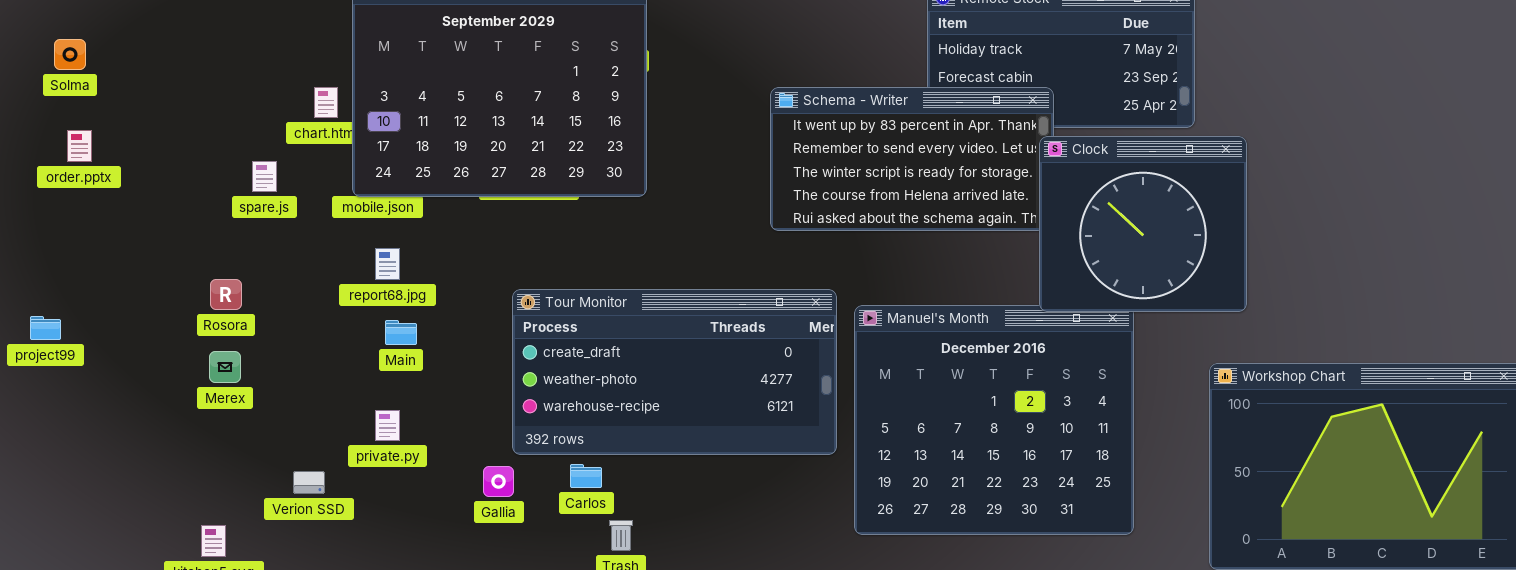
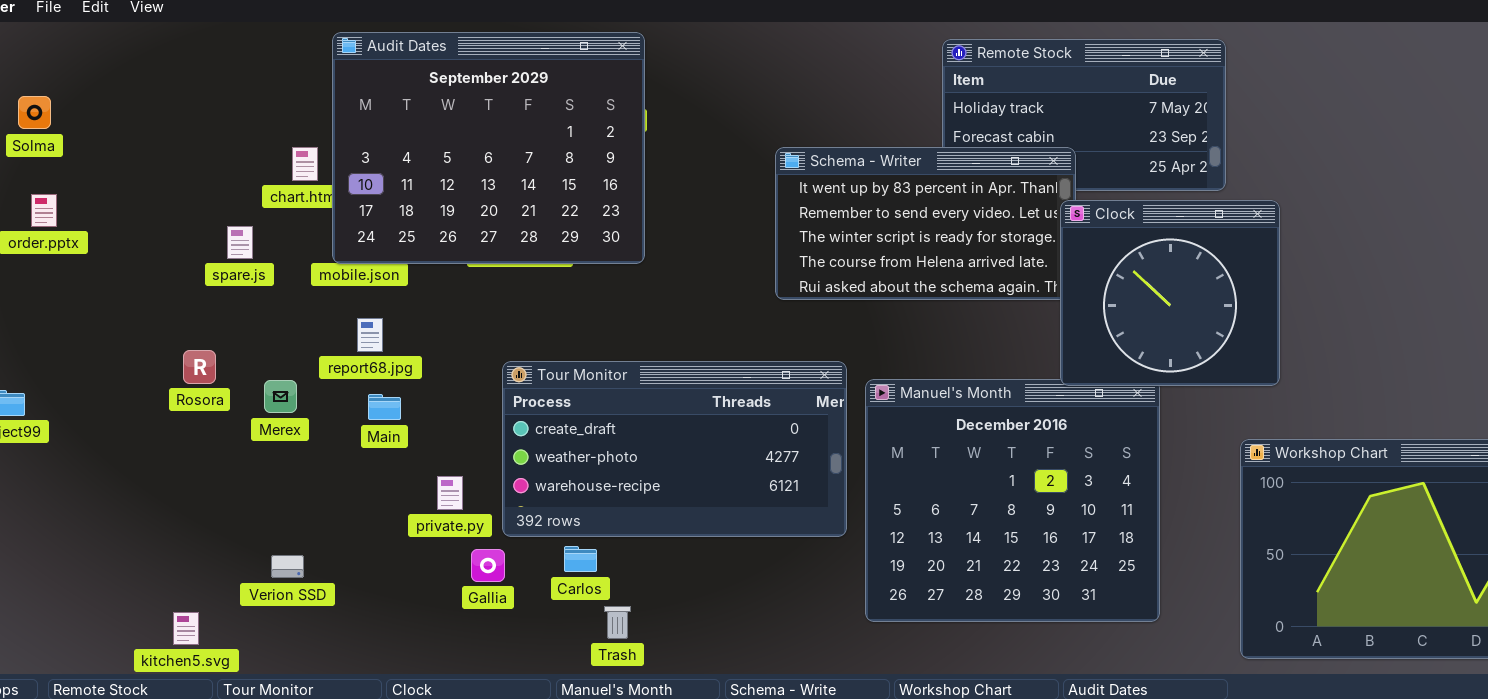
Merex: [209,351,241,383] -> [264,380,297,413], moved
private.py: [375,410,400,441] -> [437,476,463,510], moved

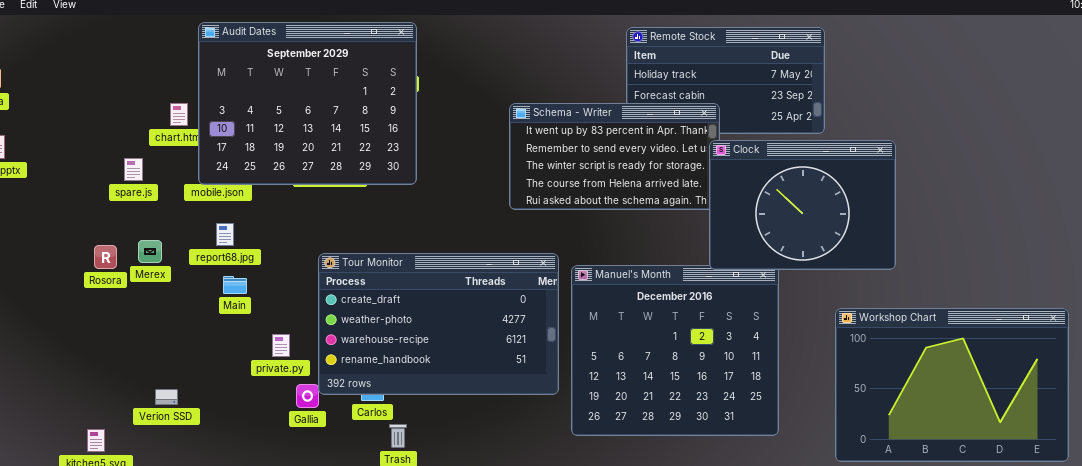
Clock: [1060,200,1280,386] -> [709,140,896,270], resized
Tour Monitor: [502,361,847,537] -> [318,253,559,395], resized
Merex: [264,380,297,413] -> [138,240,162,263], moved

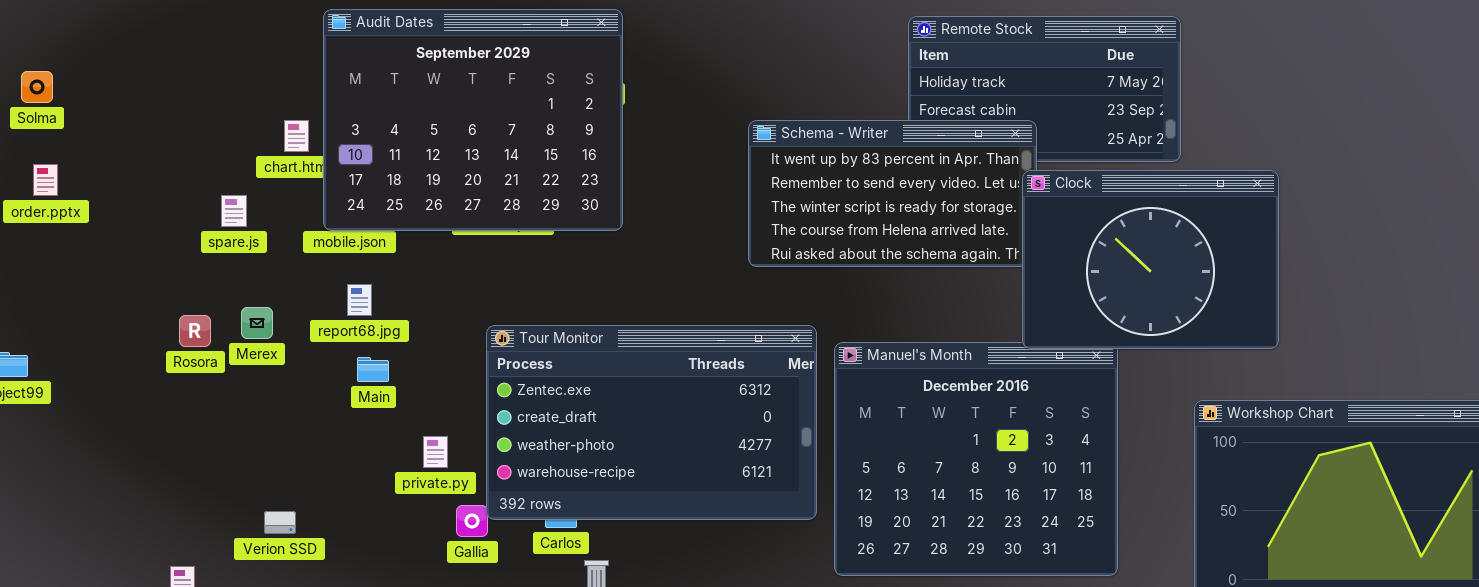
Tour Monitor: [318,253,559,395] -> [486,325,817,520], scrolled up 1 row

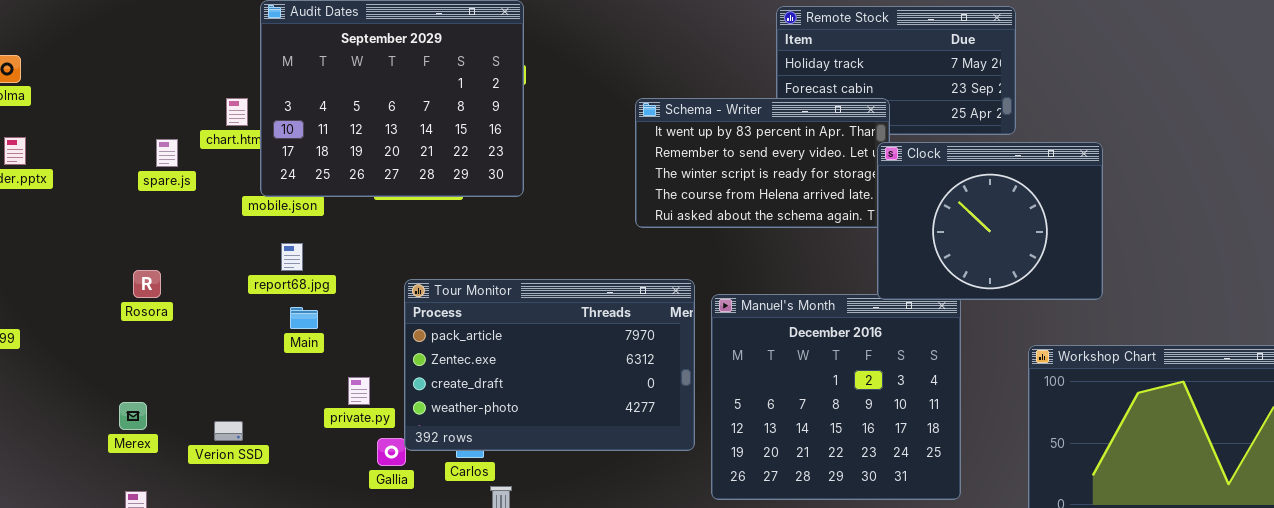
spare.js: [221,195,247,227] -> [156,139,178,167], moved
Merex: [241,307,273,339] -> [119,402,147,430], moved
Tour Monitor: [486,325,817,520] -> [404,279,695,451], scrolled up 1 row
Verion SSD: [264,511,296,534] -> [214,421,243,441], moved

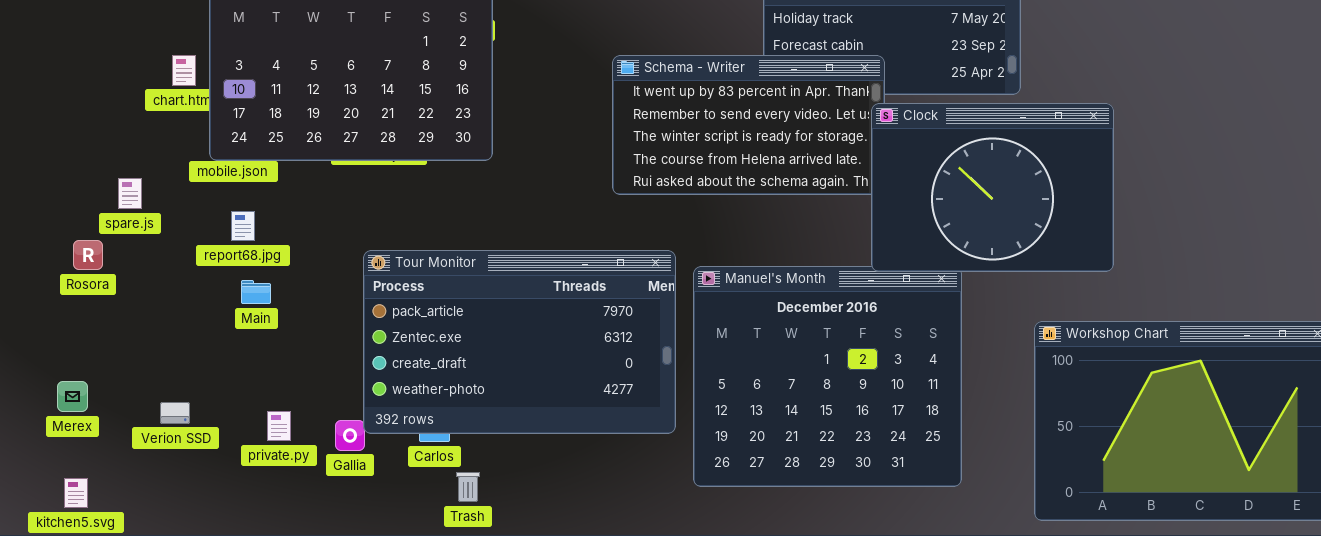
spare.js: [156,139,178,167] -> [118,178,142,209], moved
private.py: [348,377,370,405] -> [267,411,291,441], moved

